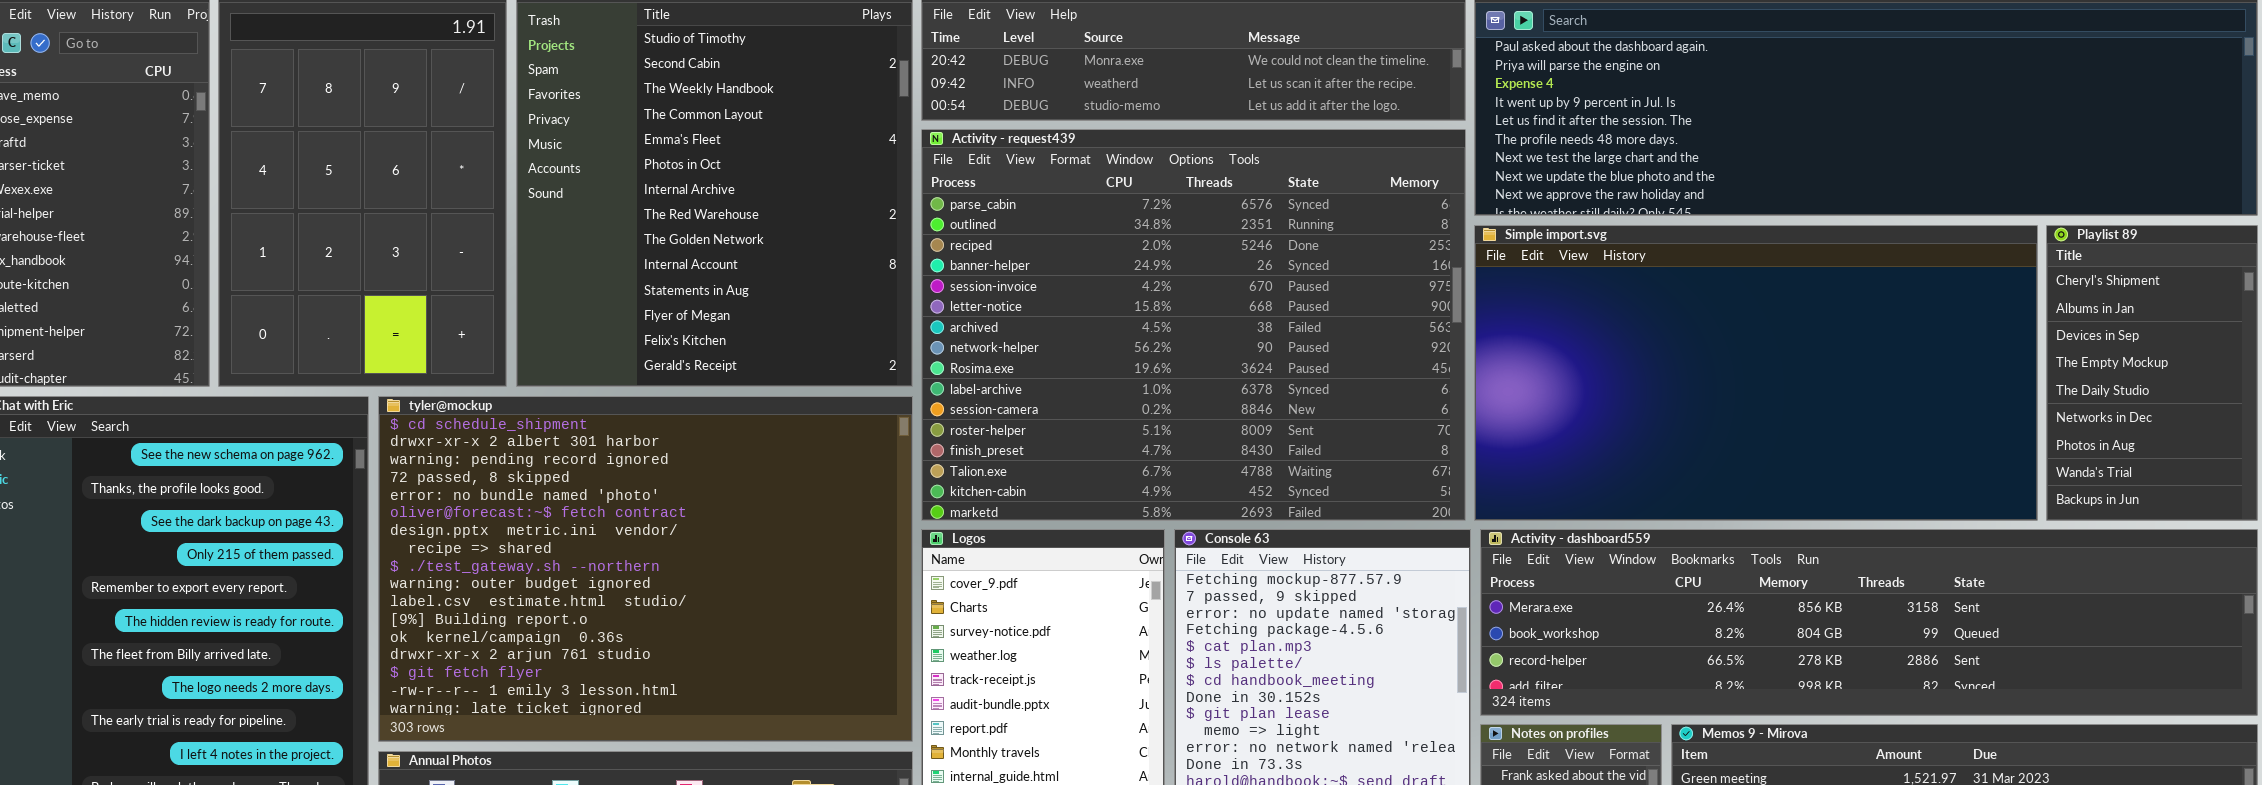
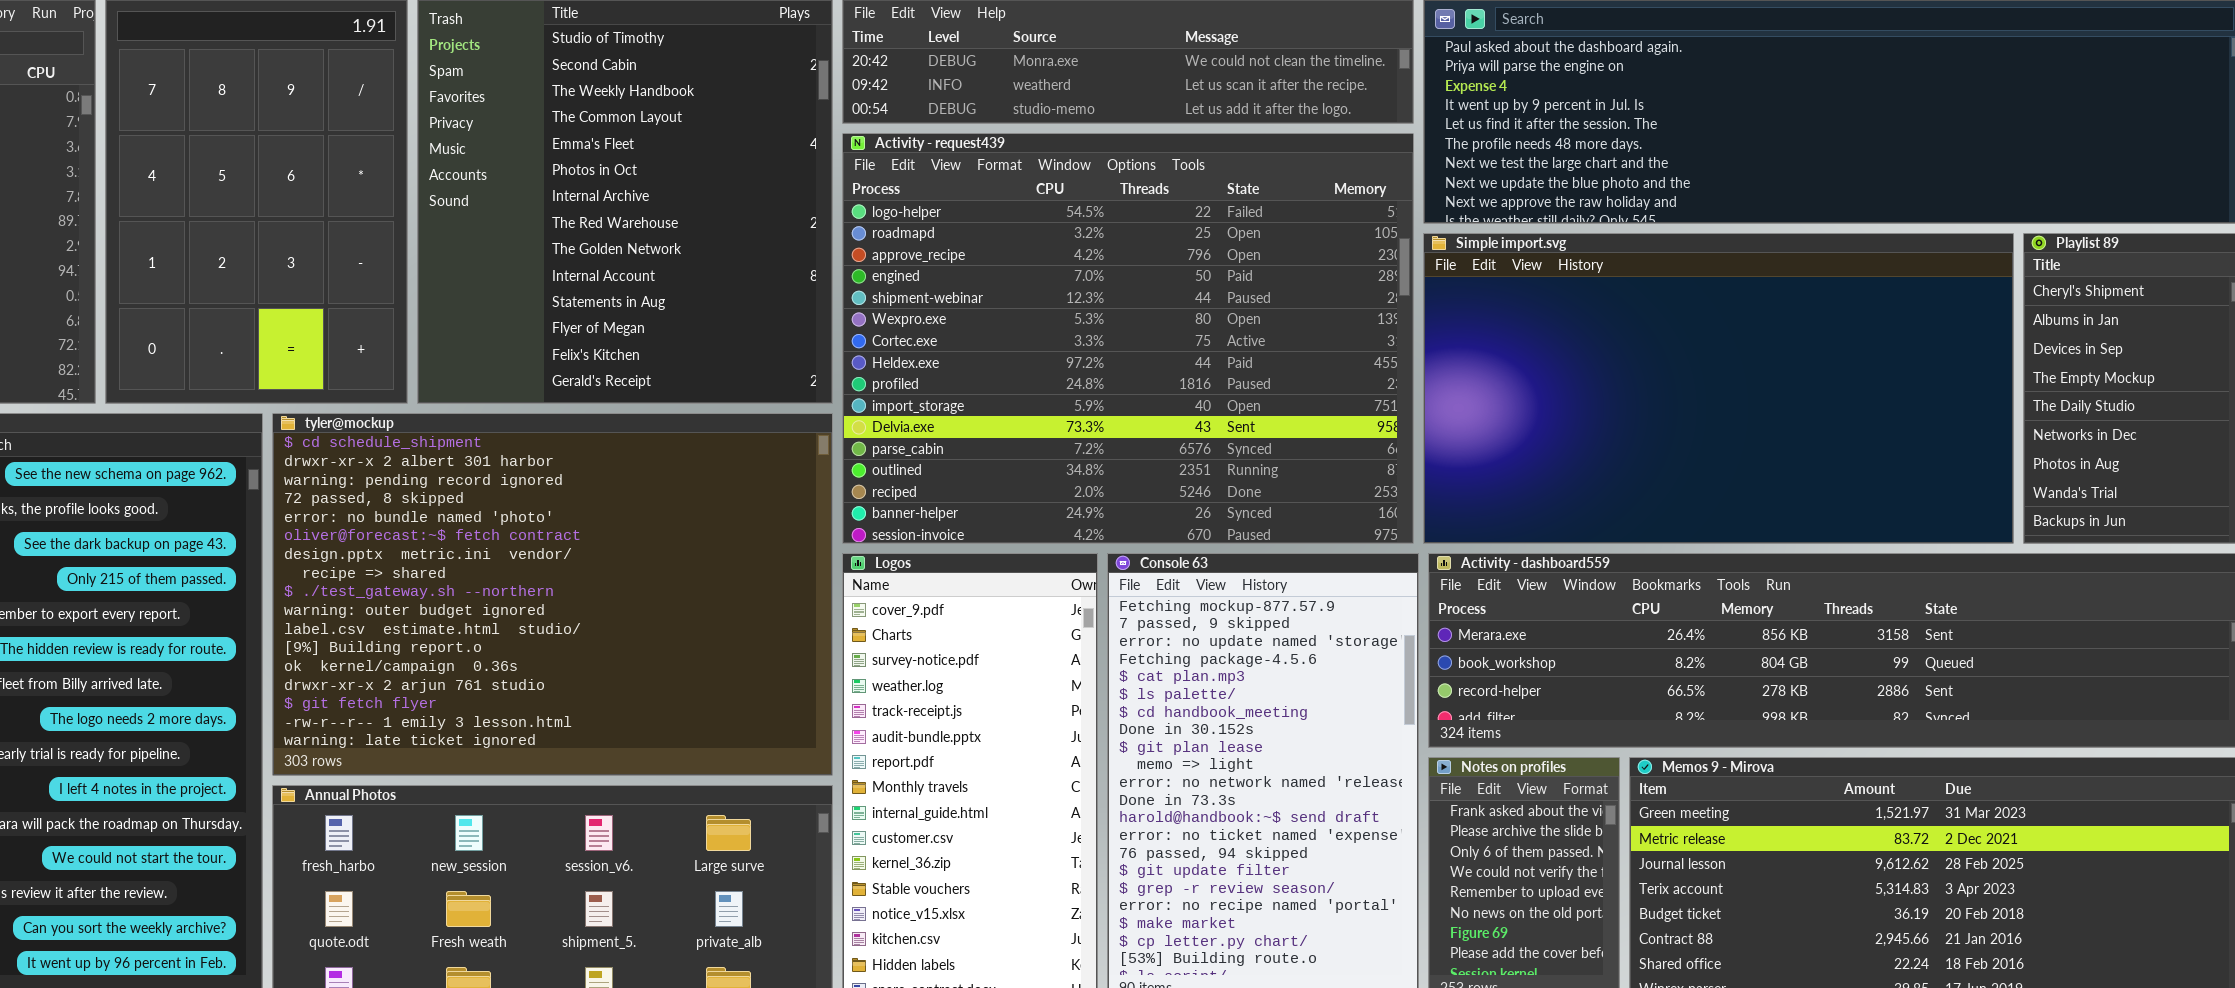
Activity - request439: [921,129,1466,521] -> [842,133,1414,544], scrolled up 11 rows

